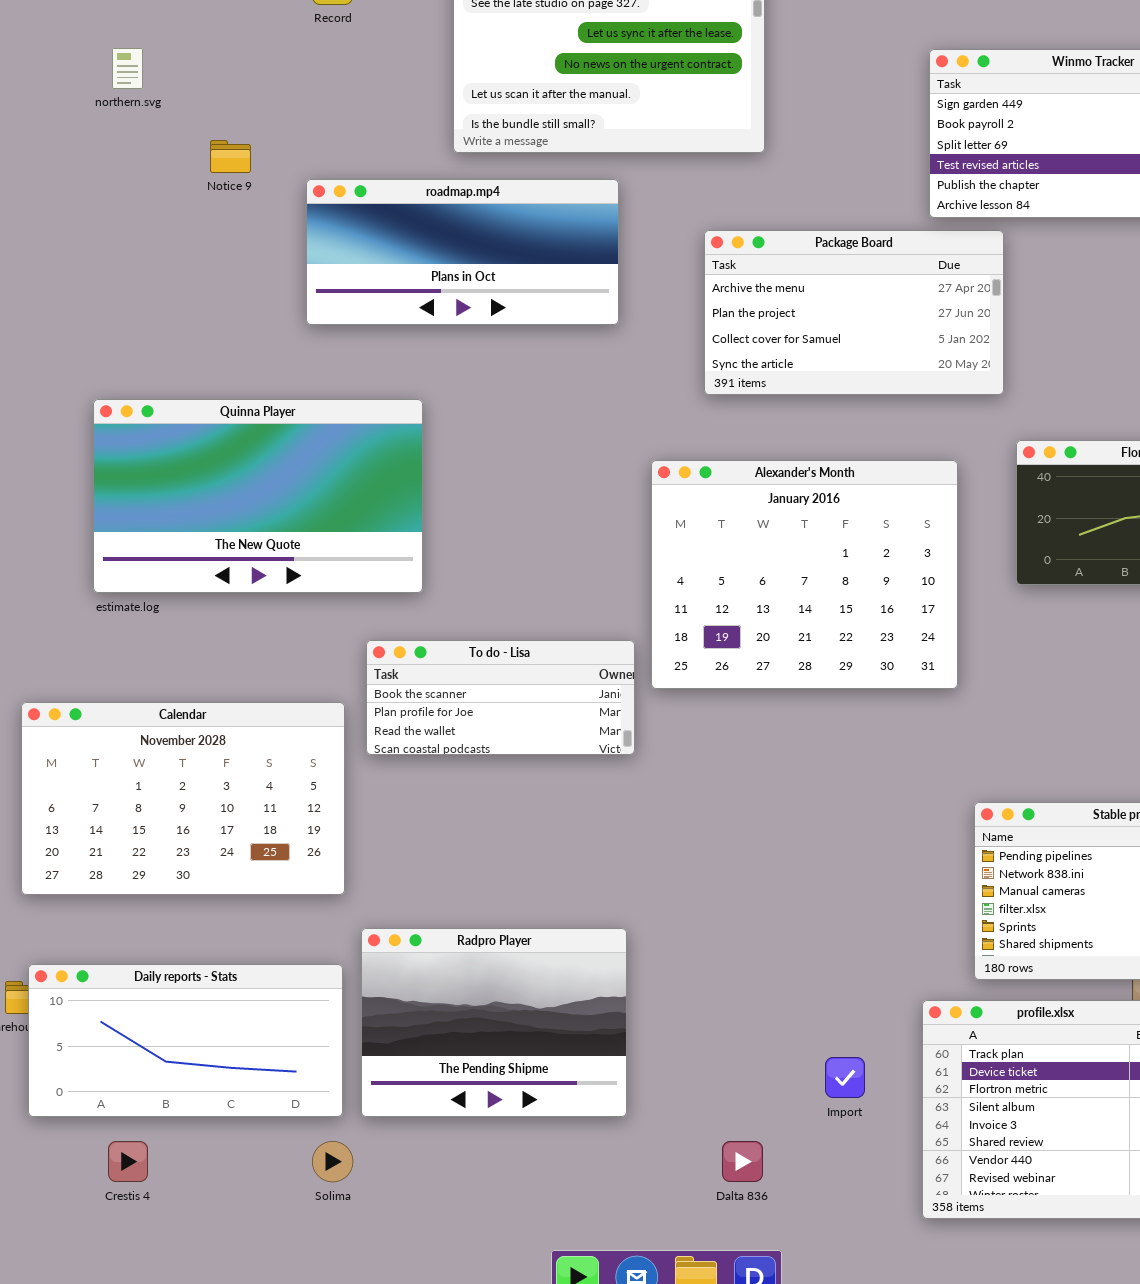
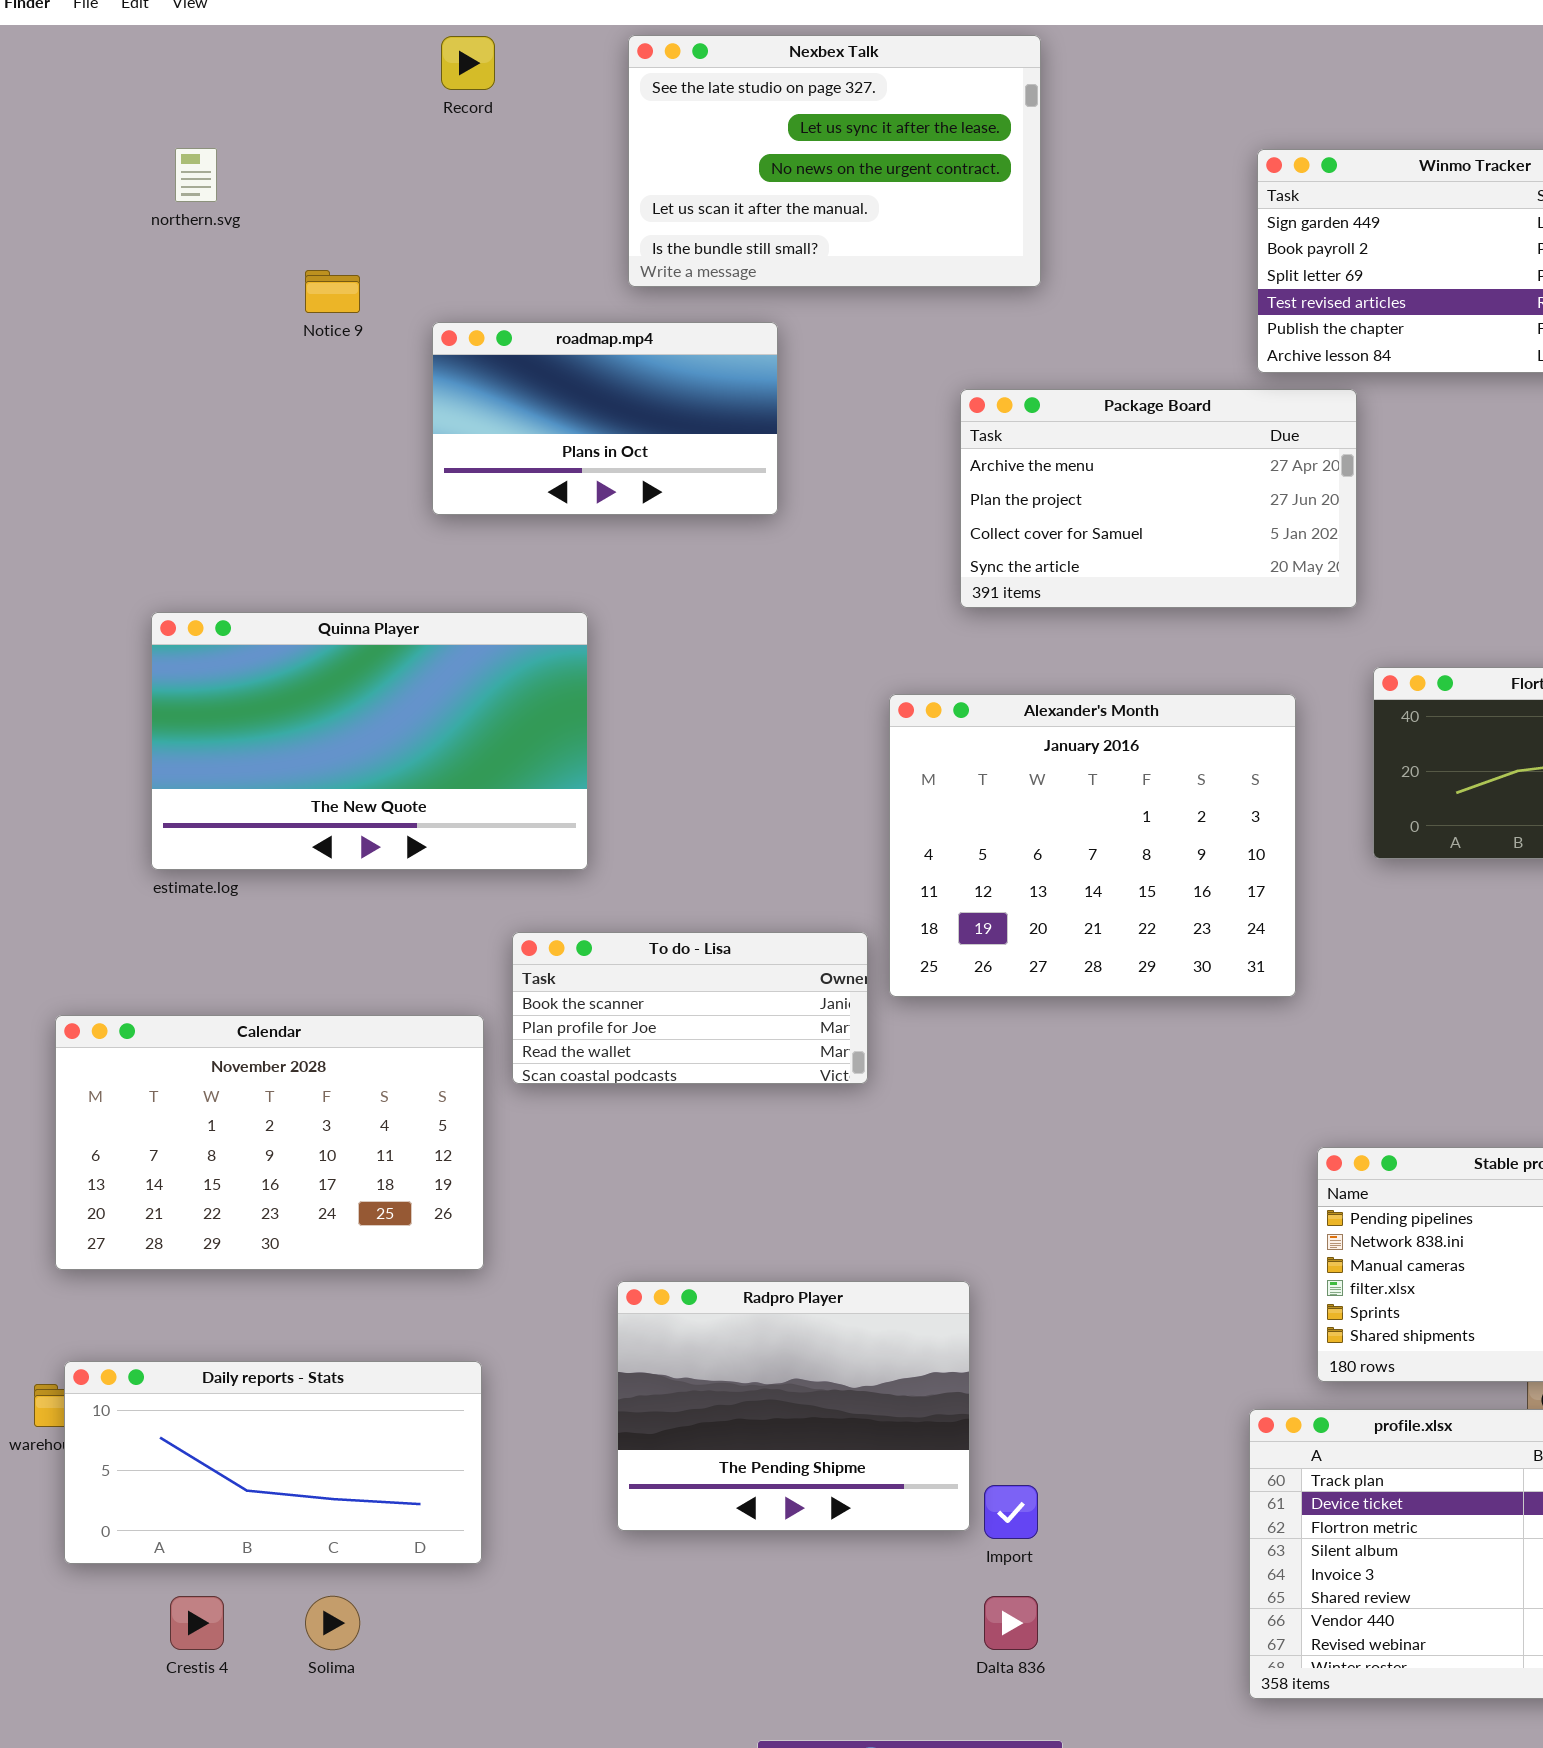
roadmap.mp4: [306,179,619,325] -> [432,322,778,515], resized
Radpro Player: [361,928,627,1117] -> [617,1281,970,1531], moved
Import: [825,1057,865,1098] -> [984,1485,1038,1539], moved
Solima: [312,1141,353,1182] -> [305,1596,360,1650], moved

